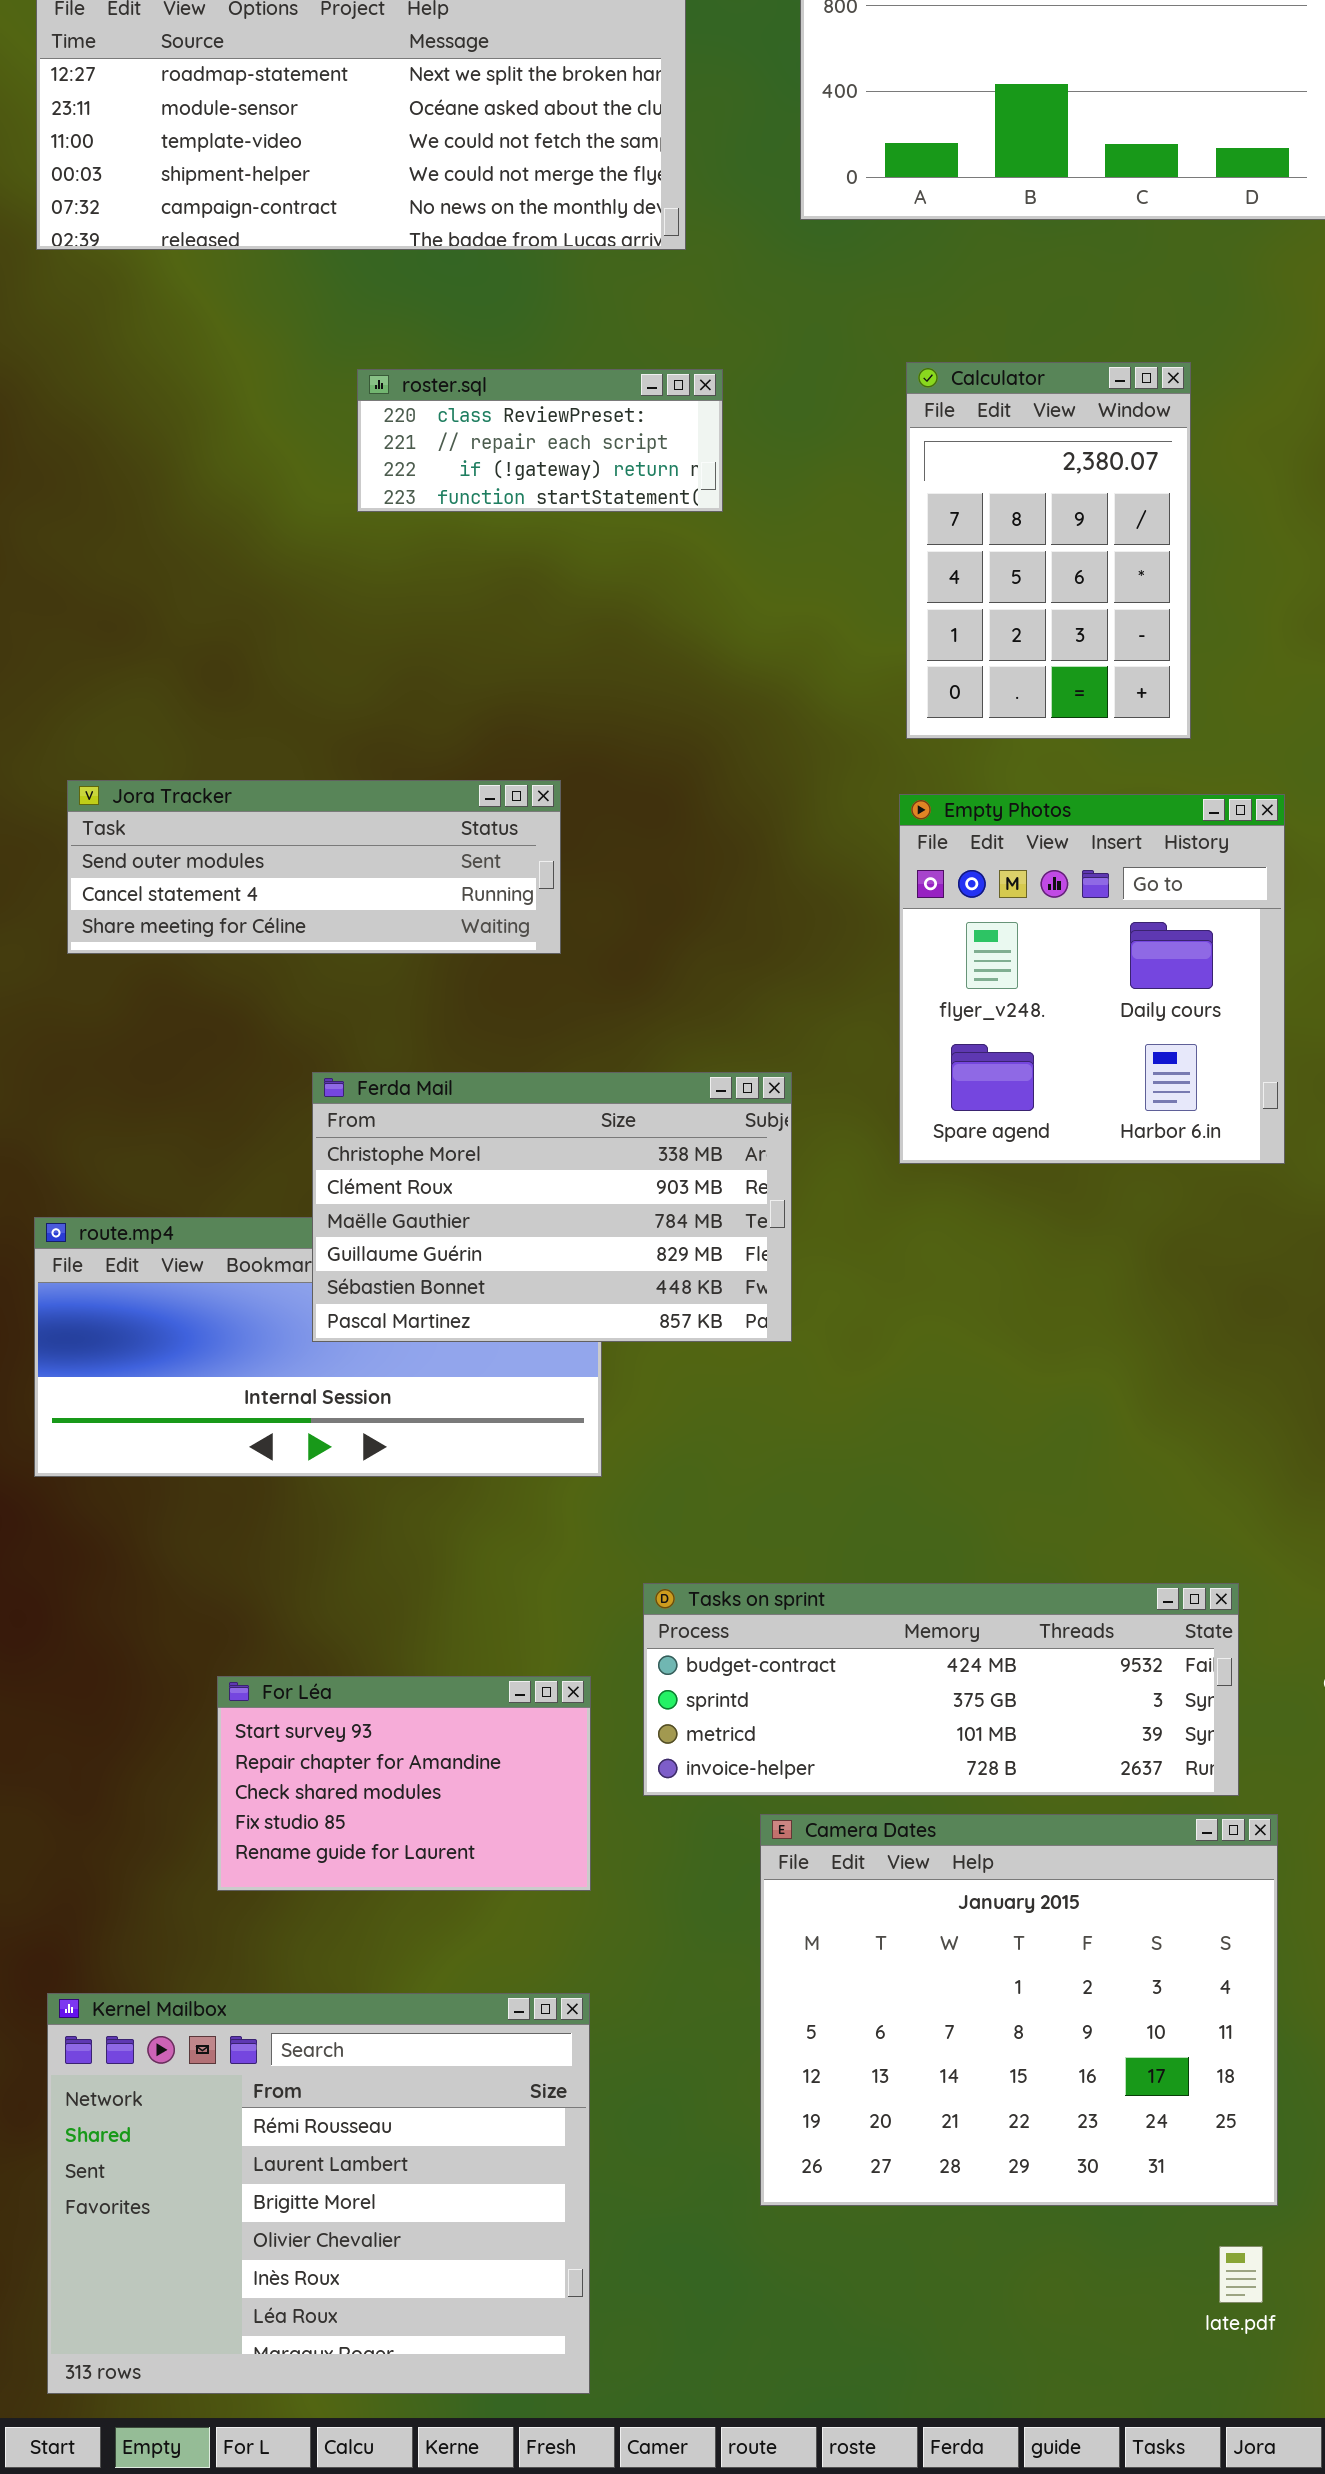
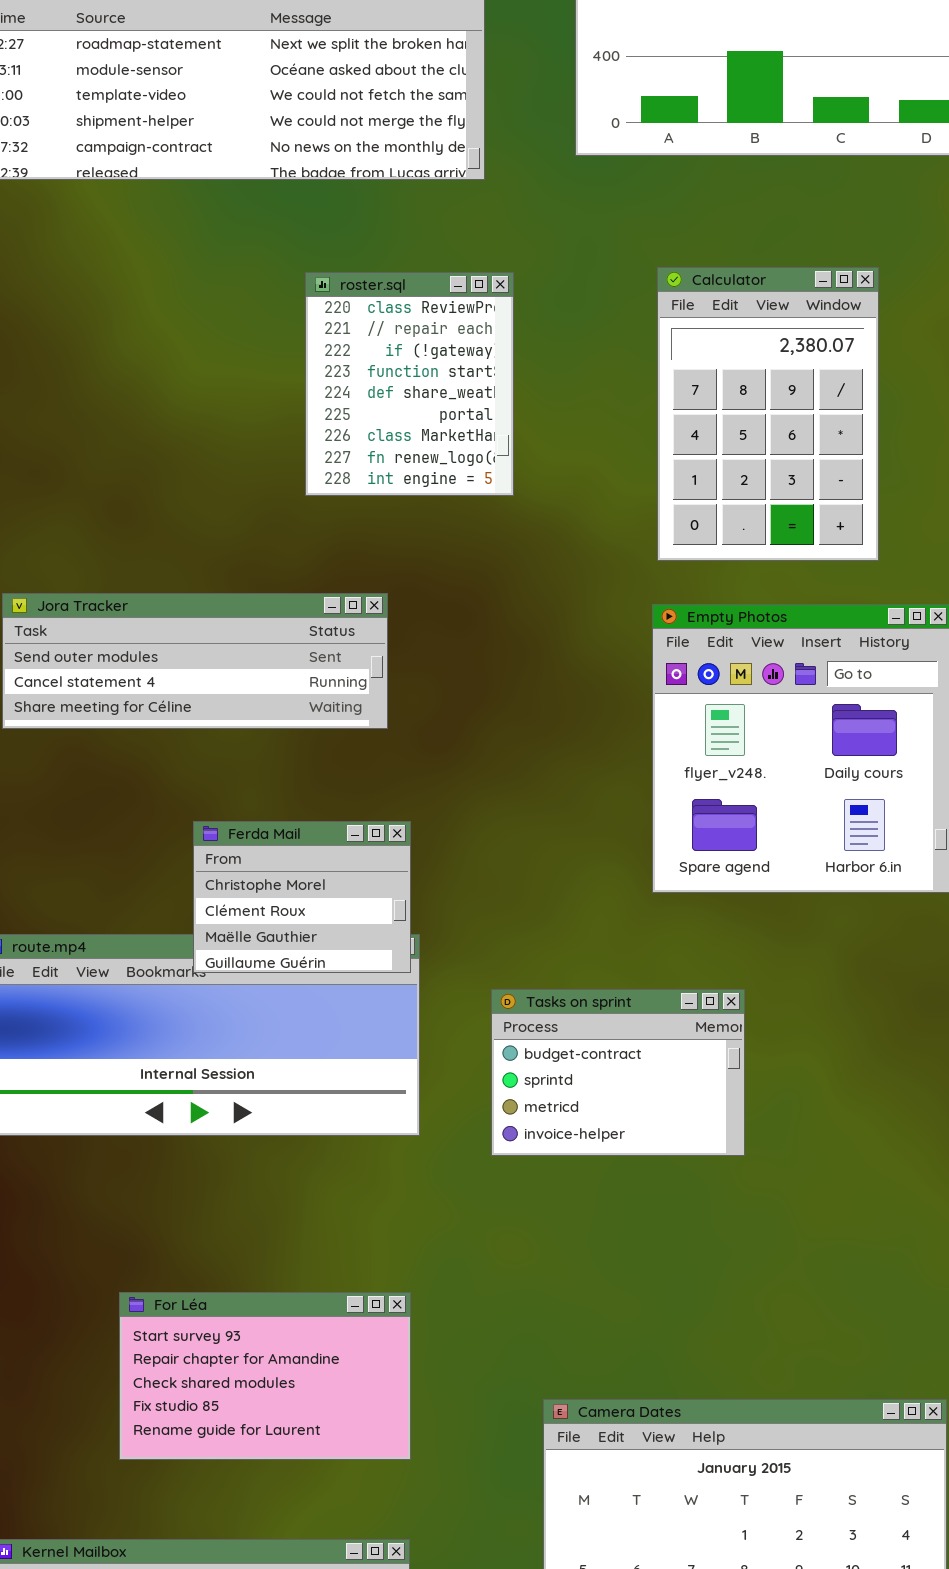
roster.sql: [357,369,723,512] -> [305,272,514,496], resized
Ferda Mail: [312,1072,792,1342] -> [193,821,411,973], resized
Tasks on sprint: [643,1583,1239,1796] -> [491,989,745,1156], moved, resized

